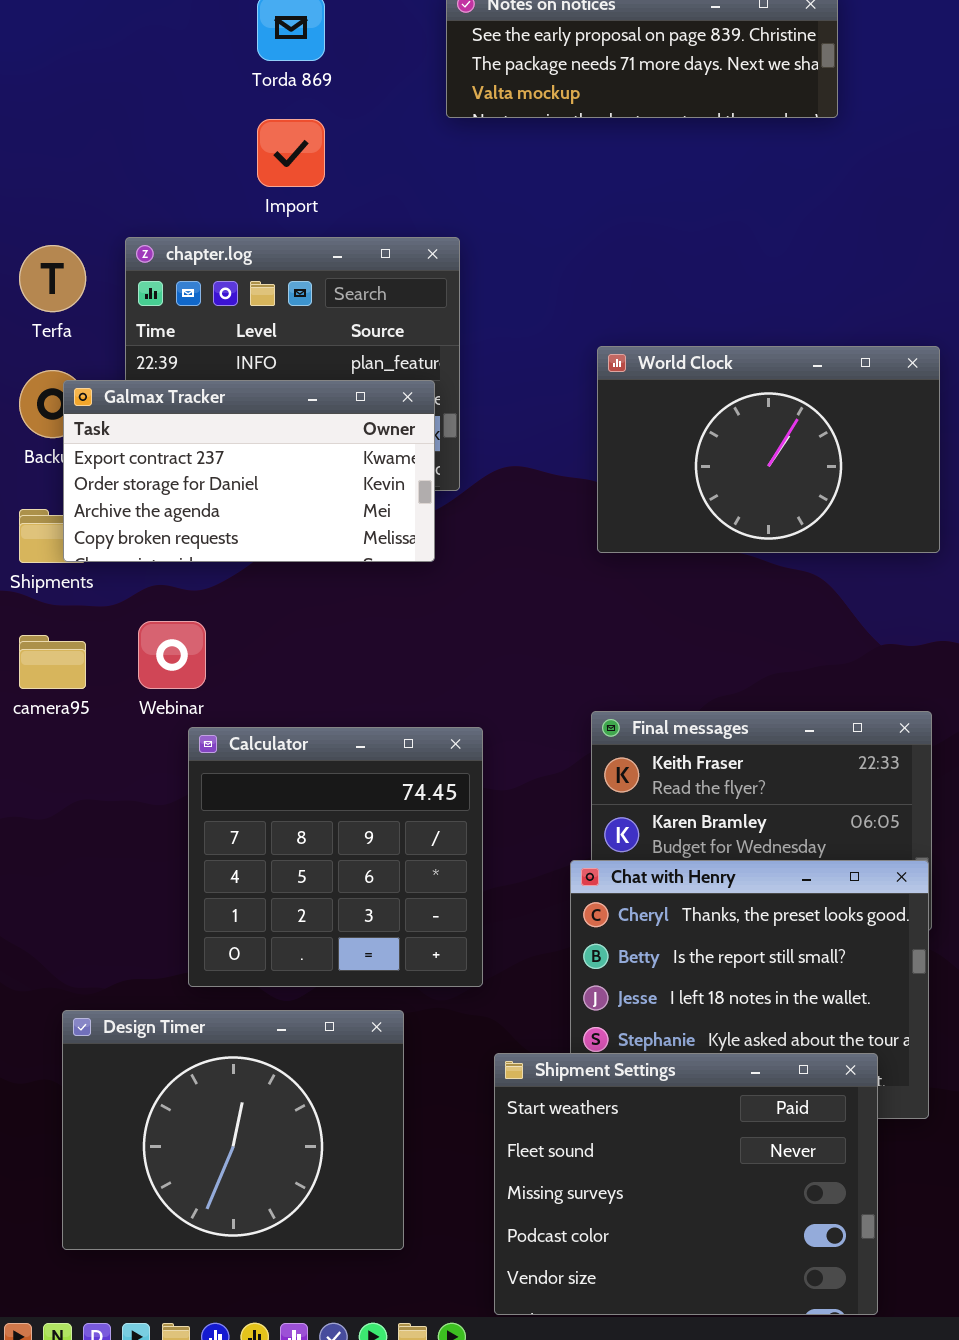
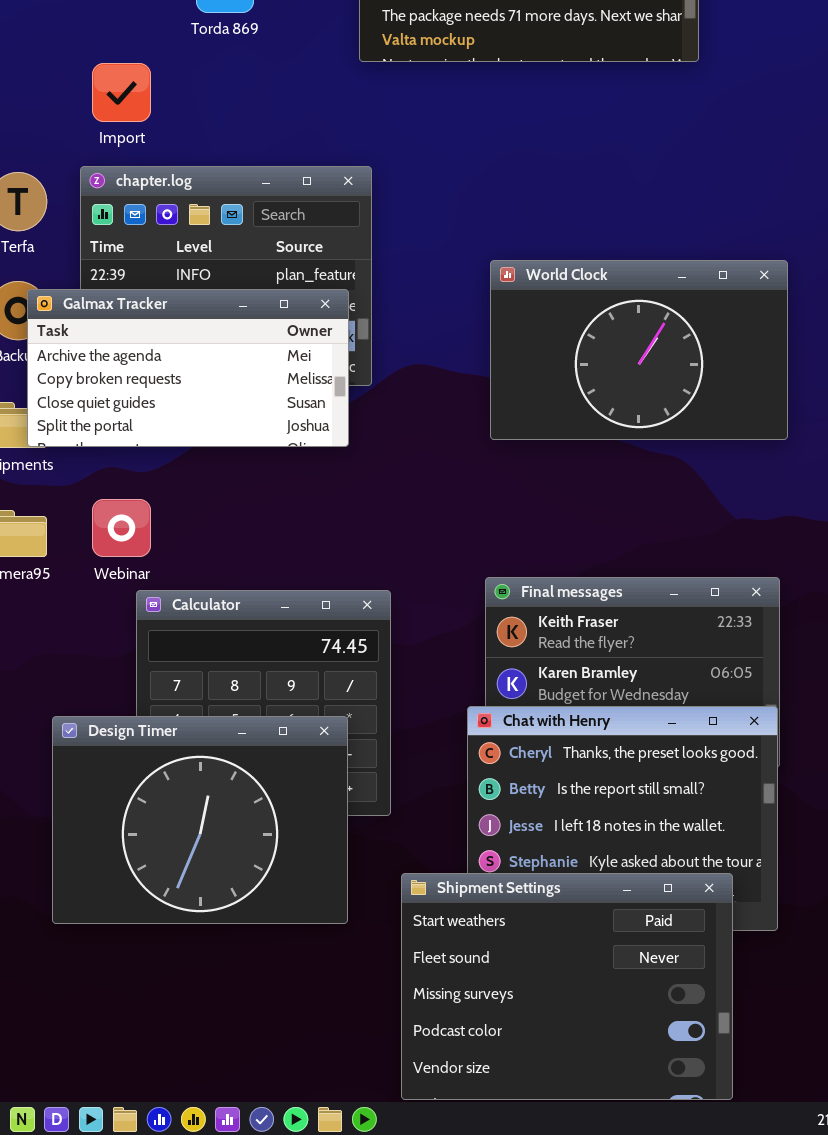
Import: [257,119,325,187] -> [92,63,151,122], moved
Galmax Tracker: [63,380,435,562] -> [27,289,349,447], scrolled down 2 rows
Design Timer: [62,1010,404,1250] -> [52,716,348,924], moved

